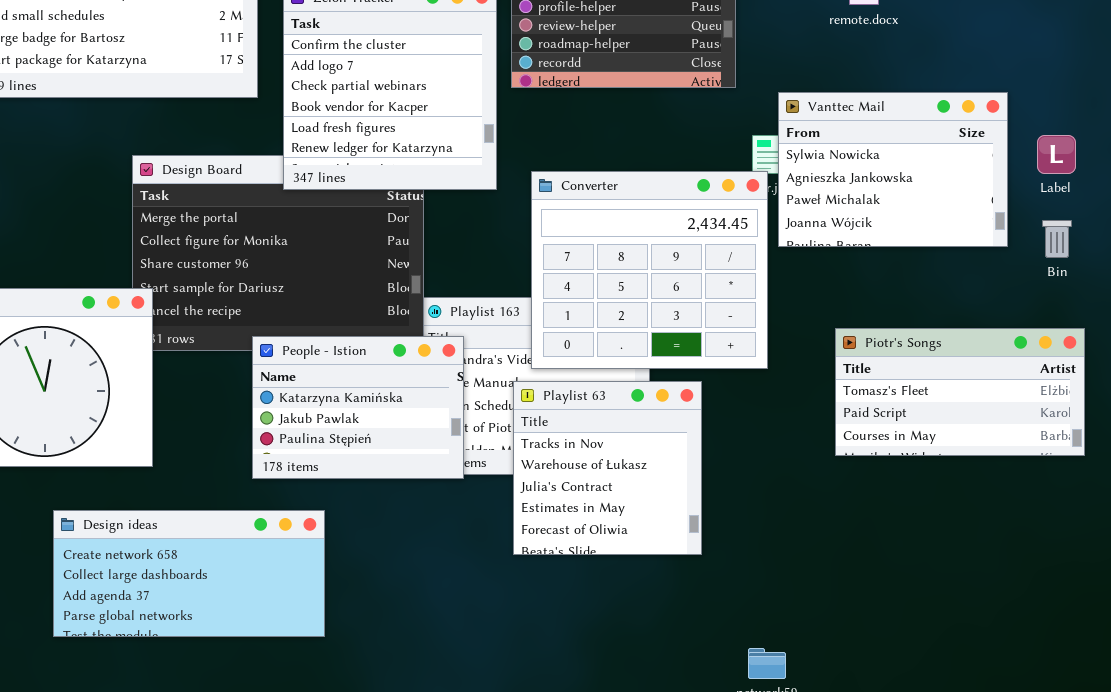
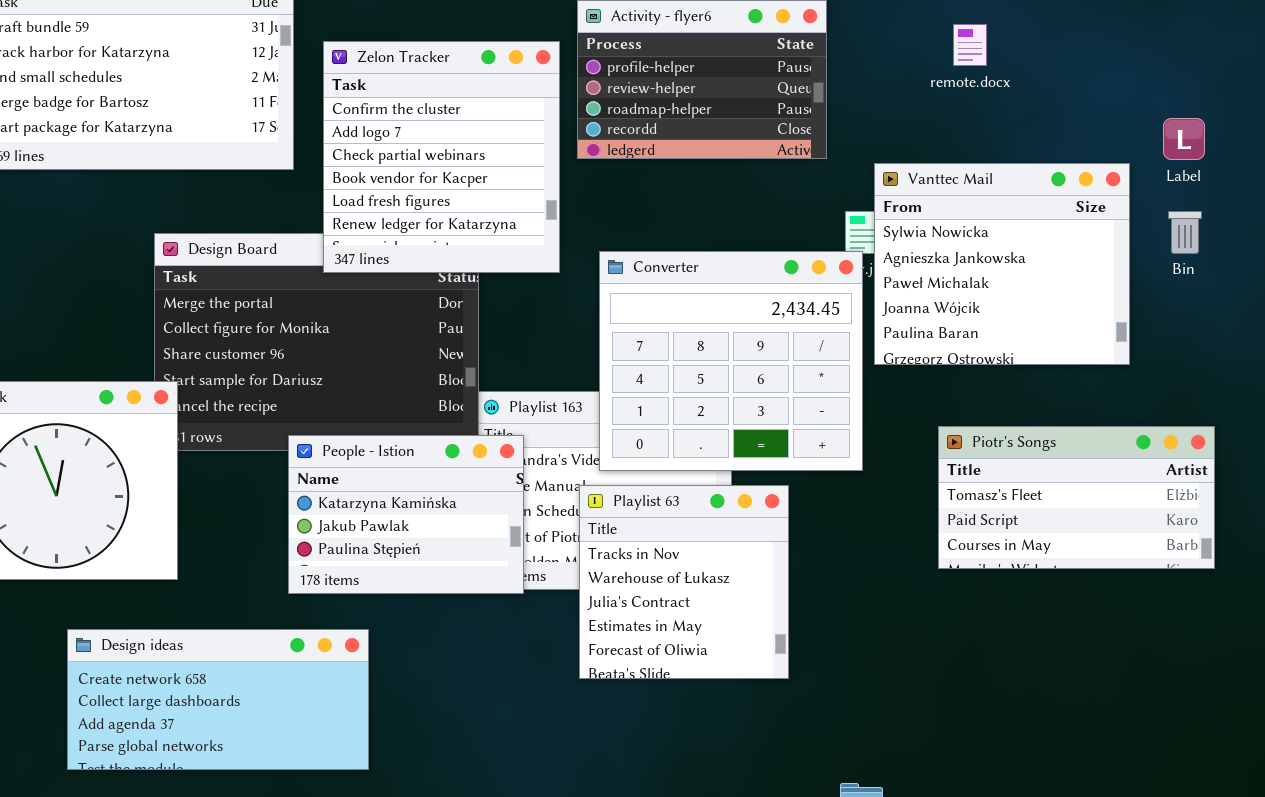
Vanttec Mail: [778,92,1008,247] -> [874,163,1130,365], resized
Label: [1037,135,1076,174] -> [1163,118,1205,160], moved
Bin: [1042,220,1072,258] -> [1168,211,1202,254], moved

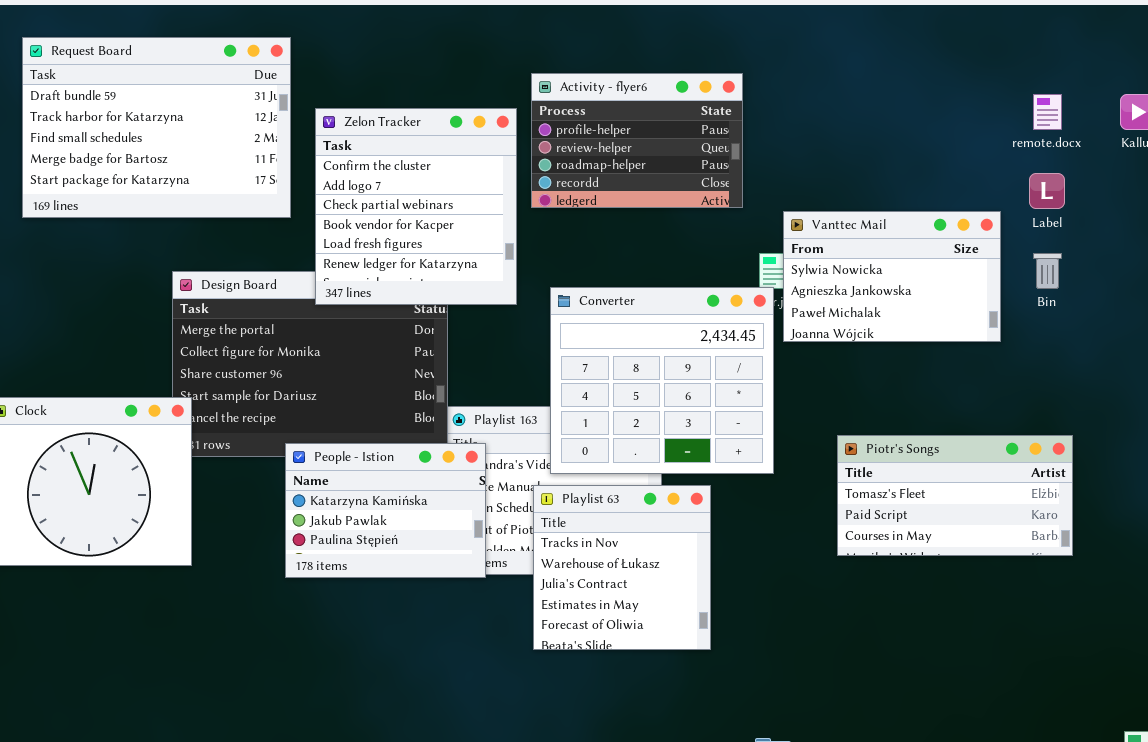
remote.docx: [953,24,987,66] -> [1033,94,1062,130], moved
Vanttec Mail: [874,163,1130,365] -> [783,211,1001,342], resized
Design ideas: [67,629,369,770] -> none, closed

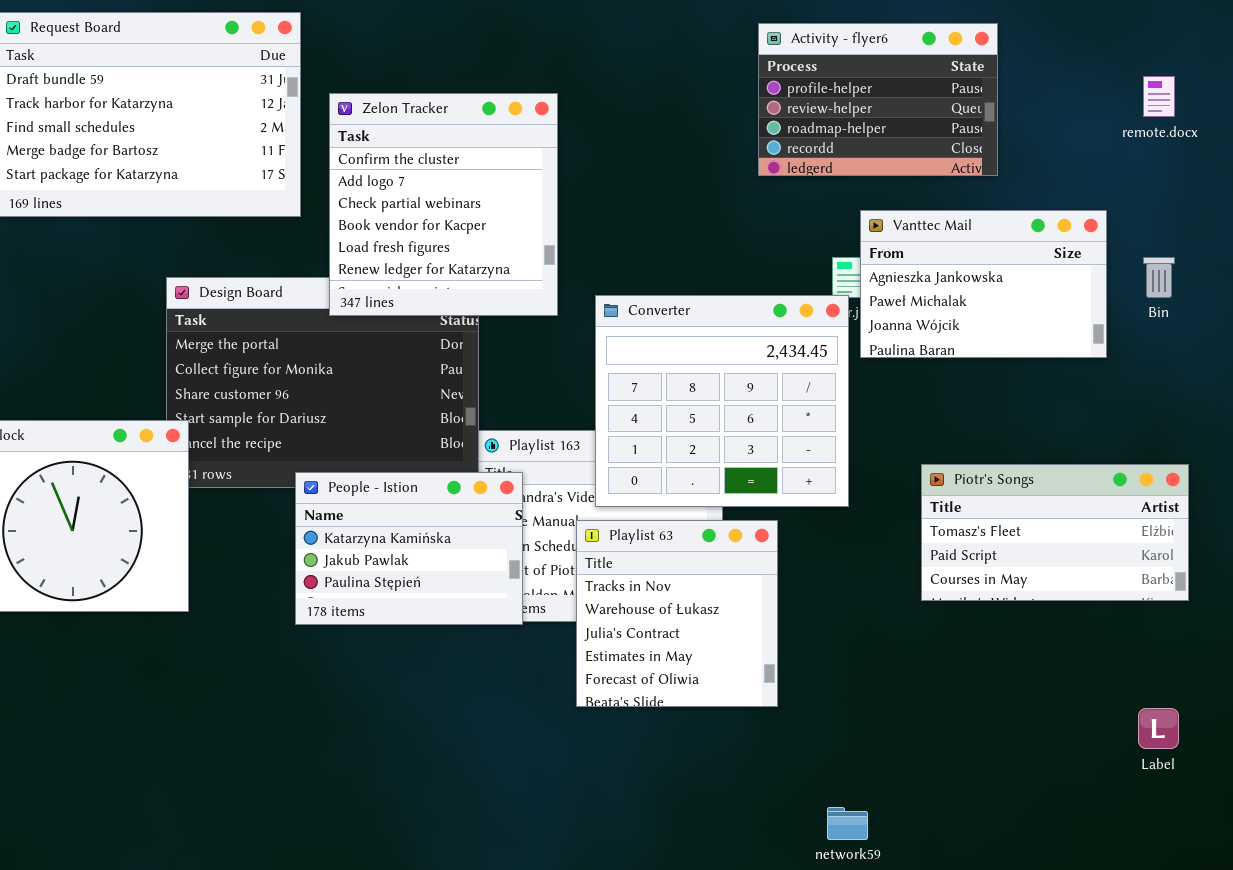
Activity - flyer6: [531,73,743,208] -> [758,23,998,176], moved
Label: [1029,173,1065,209] -> [1138,708,1179,749], moved
Vanttec Mail: [783,211,1001,342] -> [860,210,1107,358], scrolled down 1 row

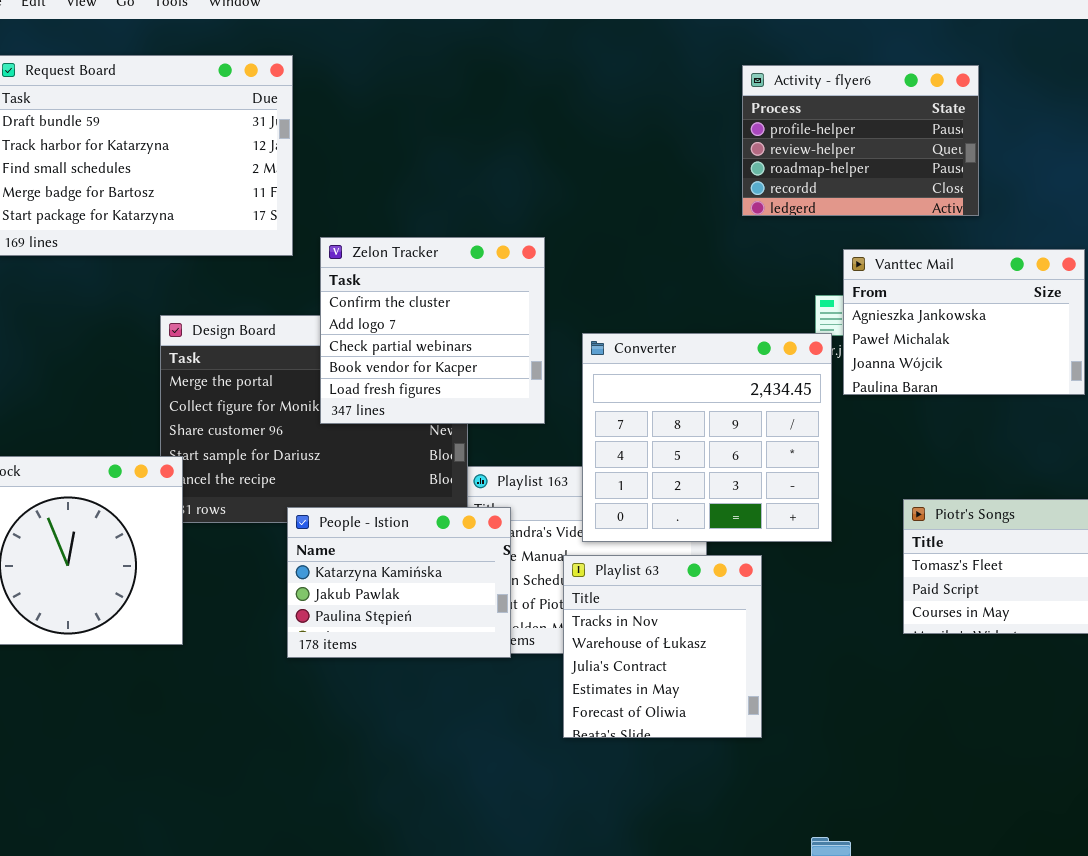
Zelon Tracker: [329,93,558,316] -> [320,237,545,424], moved, resized

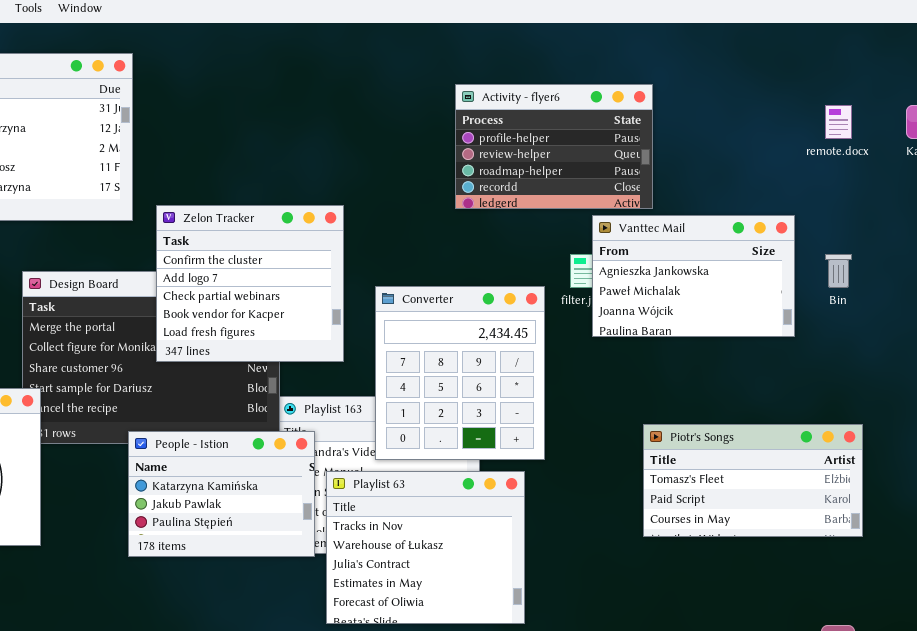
Activity - flyer6: [742,65,979,216] -> [455,84,653,209], moved
Converter: [582,333,832,542] -> [375,286,545,460], resized
Playlist 63: [563,555,762,738] -> [326,471,525,624], resized

